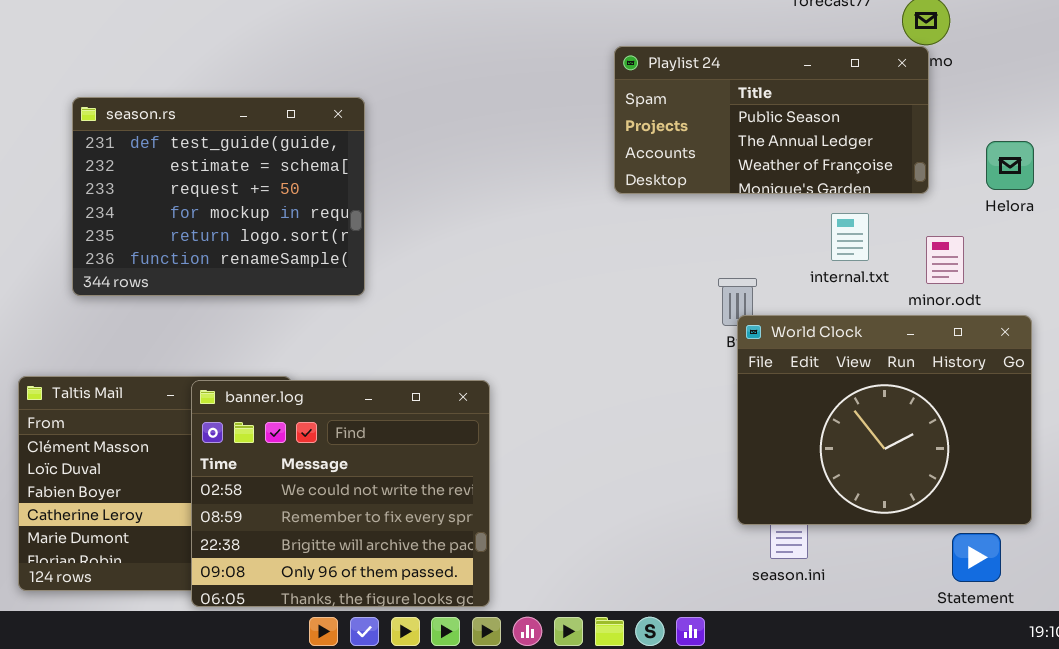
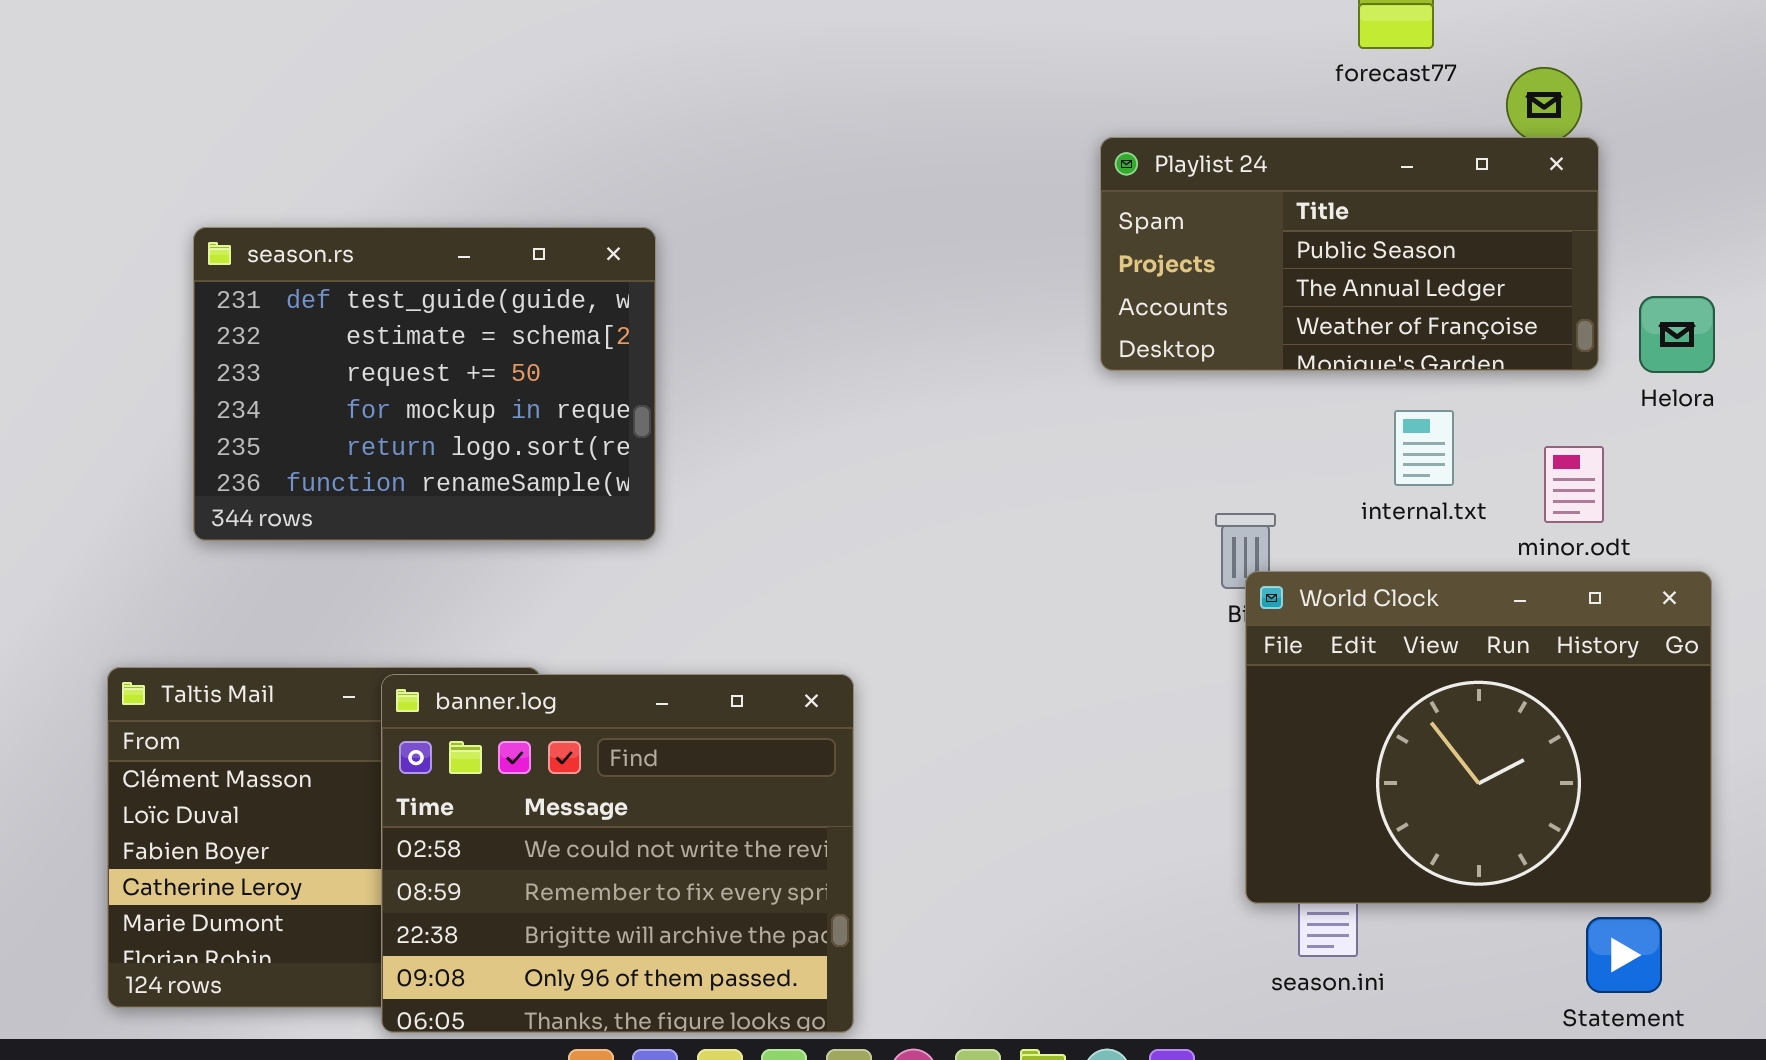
Playlist 24: [614,46,929,194] -> [1100,137,1599,371], moved

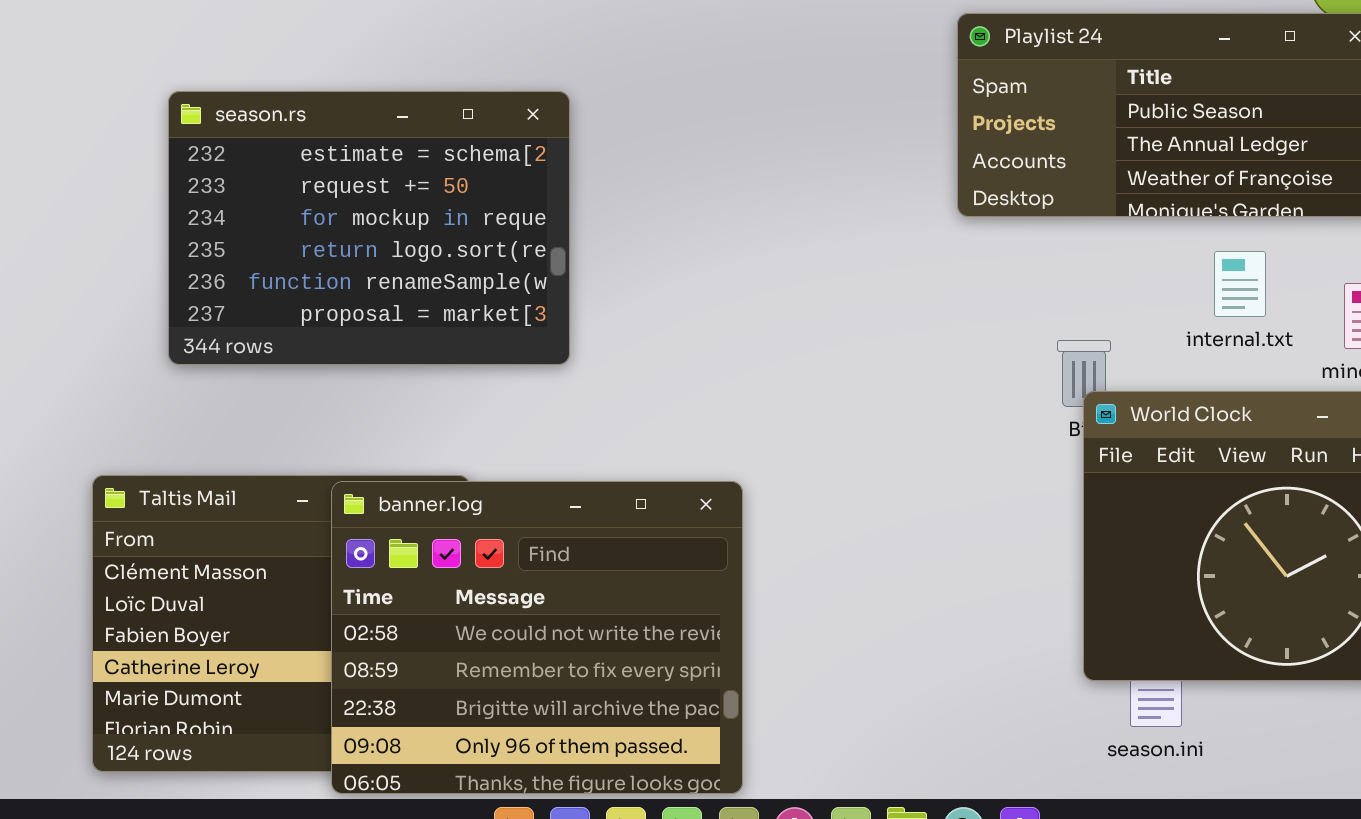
season.rs: [193,227,656,541] -> [168,91,570,365], scrolled down 1 row

